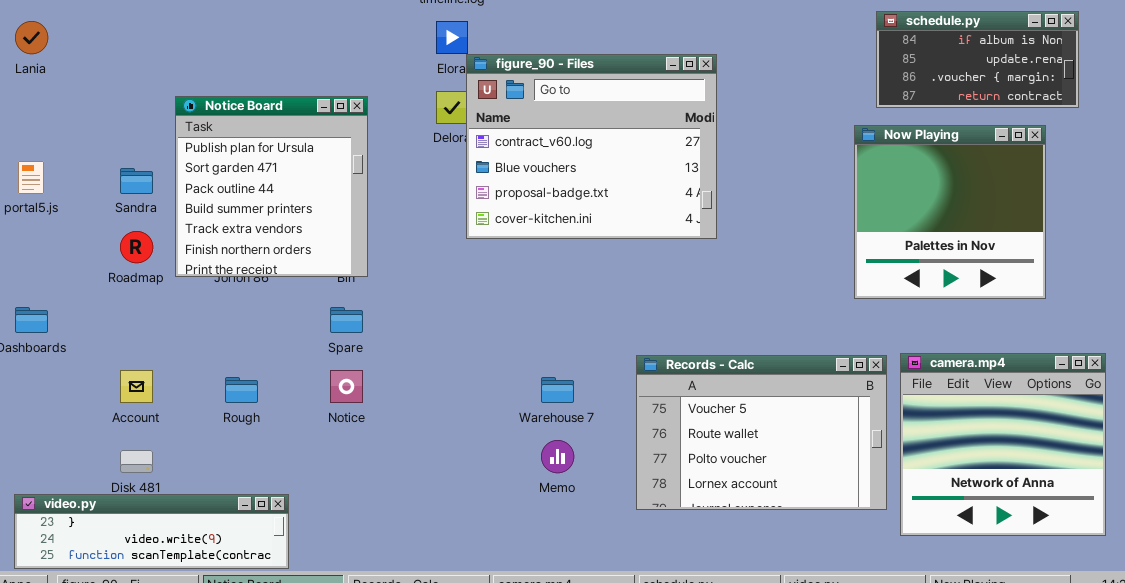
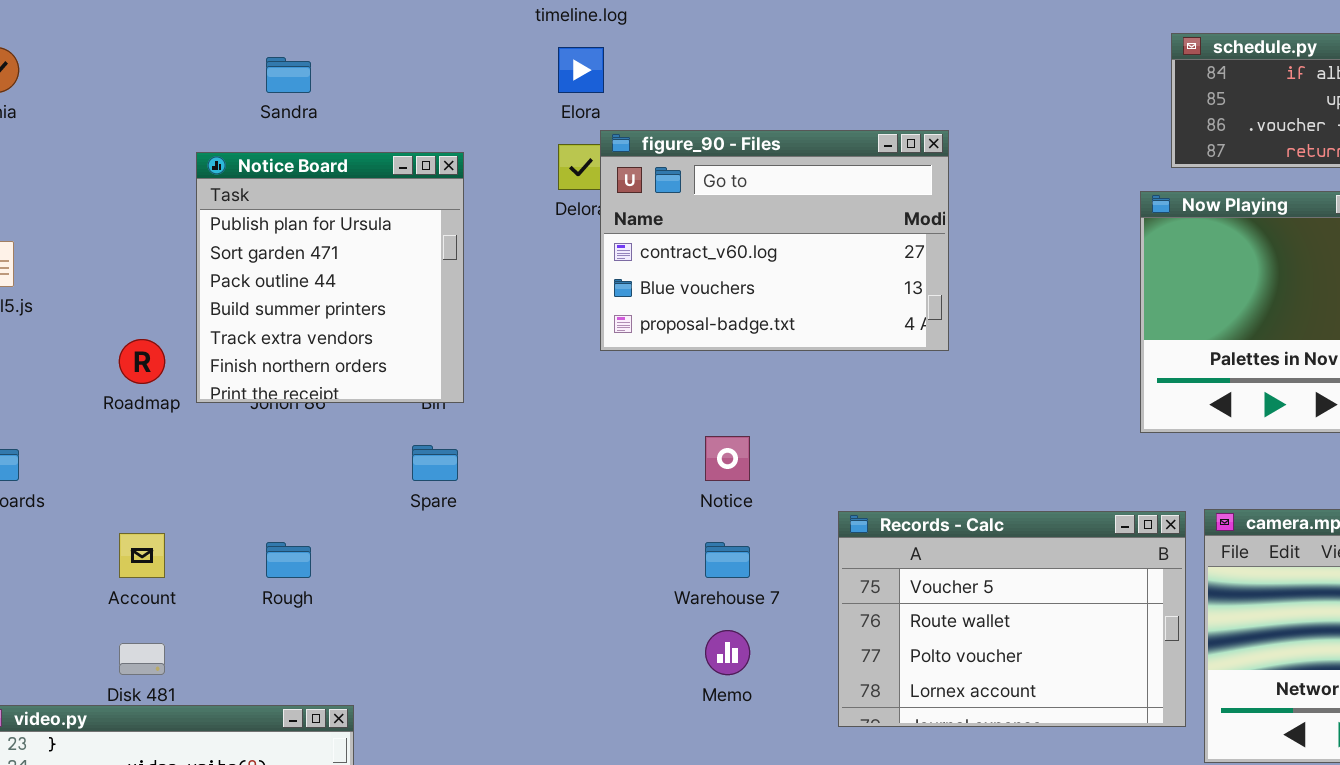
figure_90 - Files: [466,54,717,239] -> [600,130,949,351], resized
Sandra: [120,168,153,194] -> [266,57,311,93], moved
Notice: [330,370,363,403] -> [705,436,750,481], moved

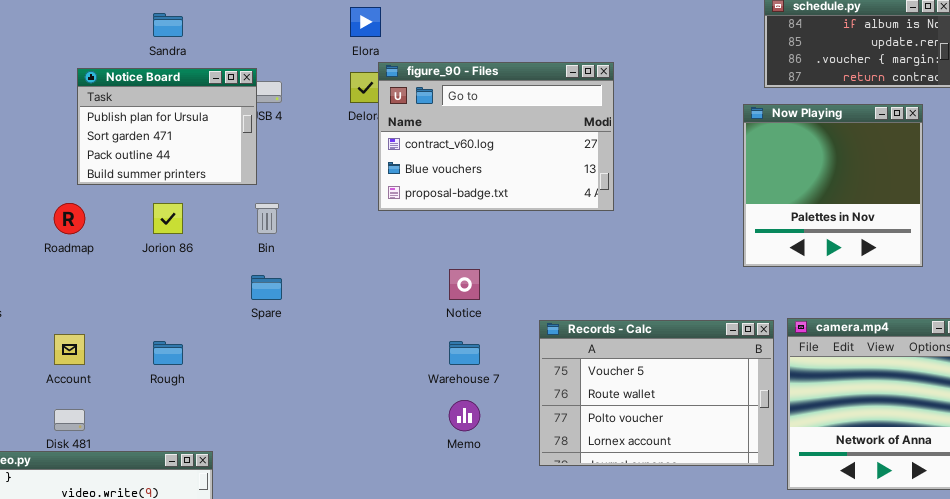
Notice Board: [196,152,464,403] -> [77,68,257,185], moved, resized

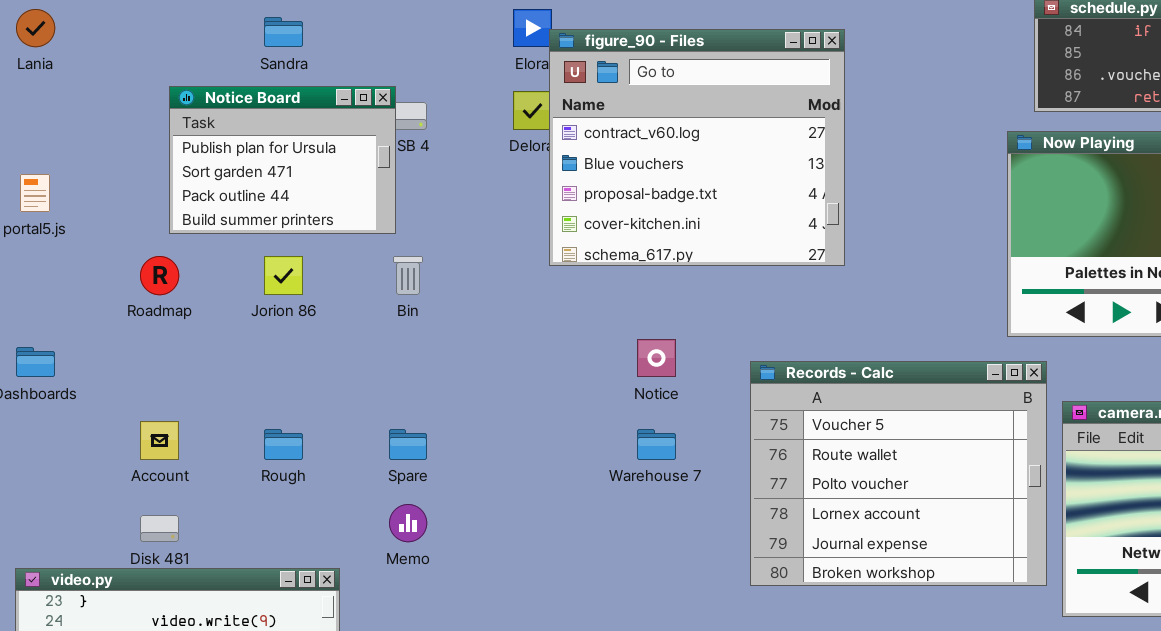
figure_90 - Files: [378,62,614,211] -> [549,29,845,266], resized
Spare: [251,275,282,300] -> [389,429,427,460], moved
Records - Calc: [539,320,774,466] -> [750,361,1047,586], resized
Memo: [449,400,480,431] -> [389,504,427,542], moved

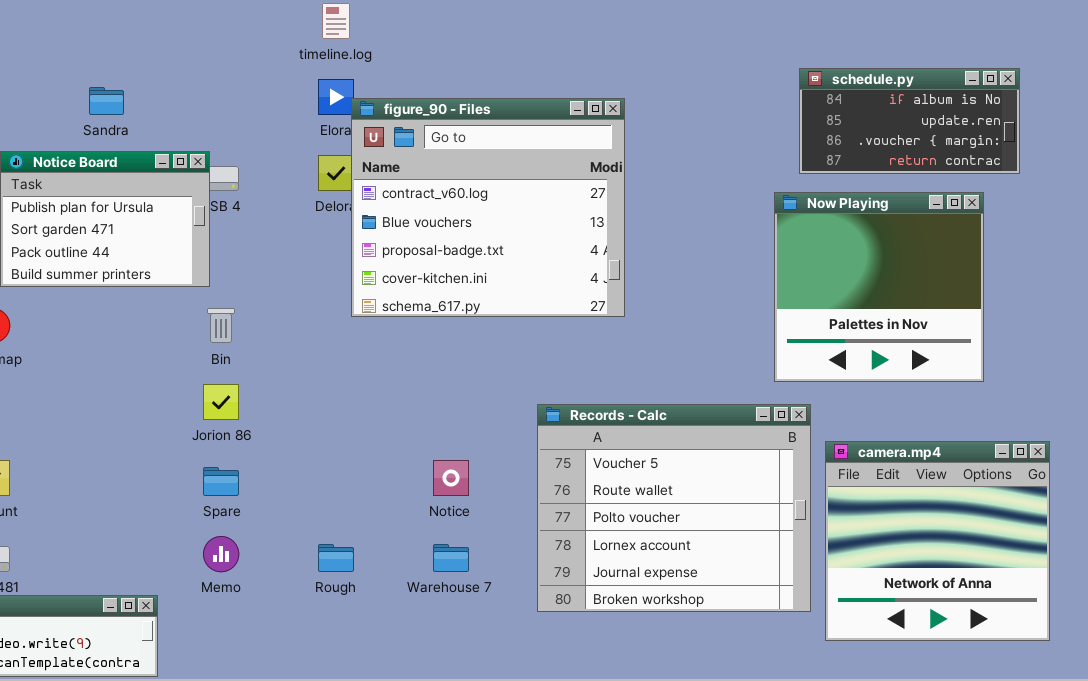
Jorion 86: [264,256,303,295] -> [203,384,239,420], moved
Notice: [637,339,676,377] -> [433,460,469,496], moved
Rough: [264,429,303,460] -> [318,544,354,572], moved
Warehouse 7: [637,429,676,460] -> [433,544,469,572], moved

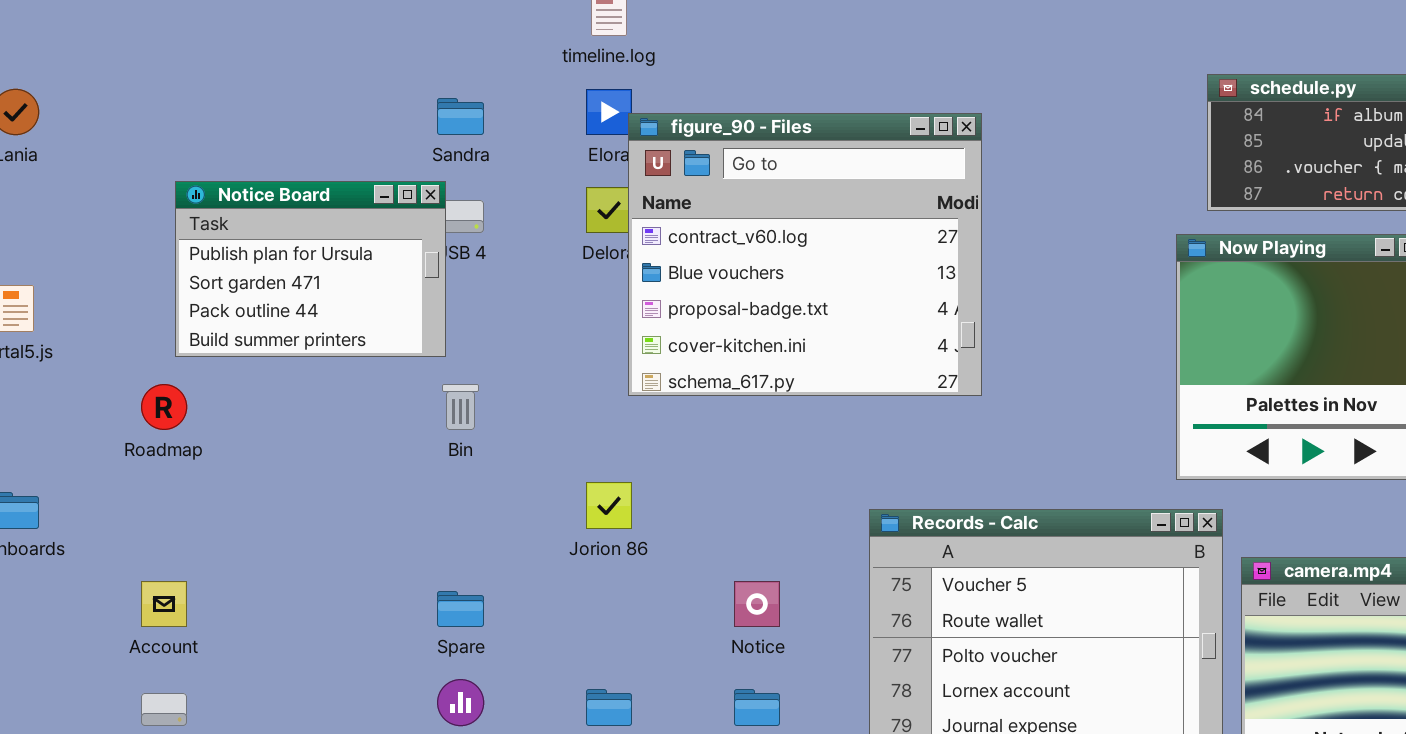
Sandra: [89,87,124,115] -> [437,98,484,135], moved
Jorion 86: [203,384,239,420] -> [586,482,632,529], moved

